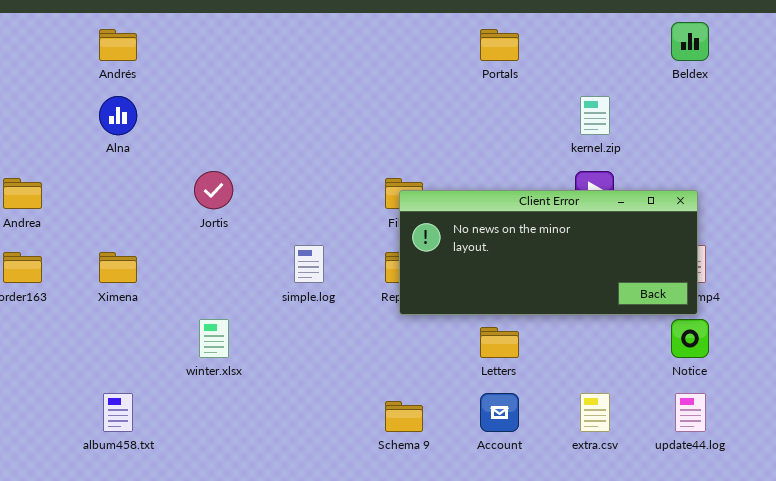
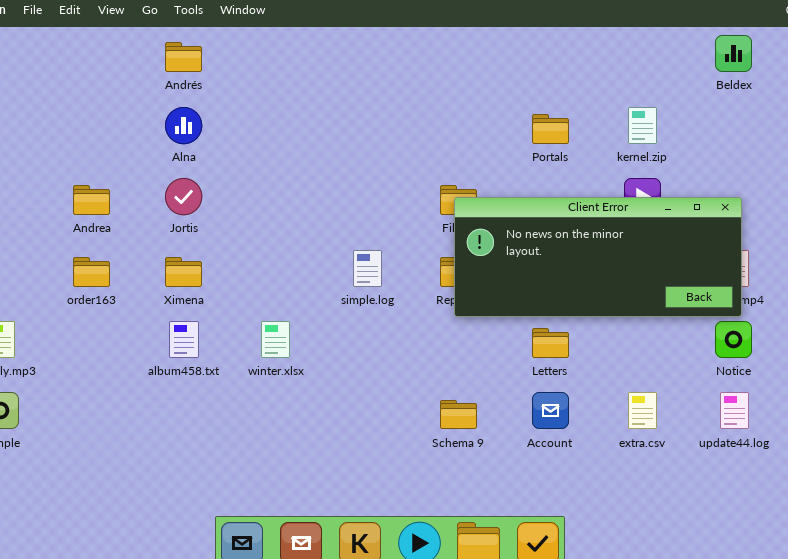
Portals: [480,29,519,61] -> [532,114,569,144], moved
Jortis: [194,171,233,209] -> [165,178,202,215], moved
album458.txt: [103,393,133,432] -> [169,321,199,358], moved

